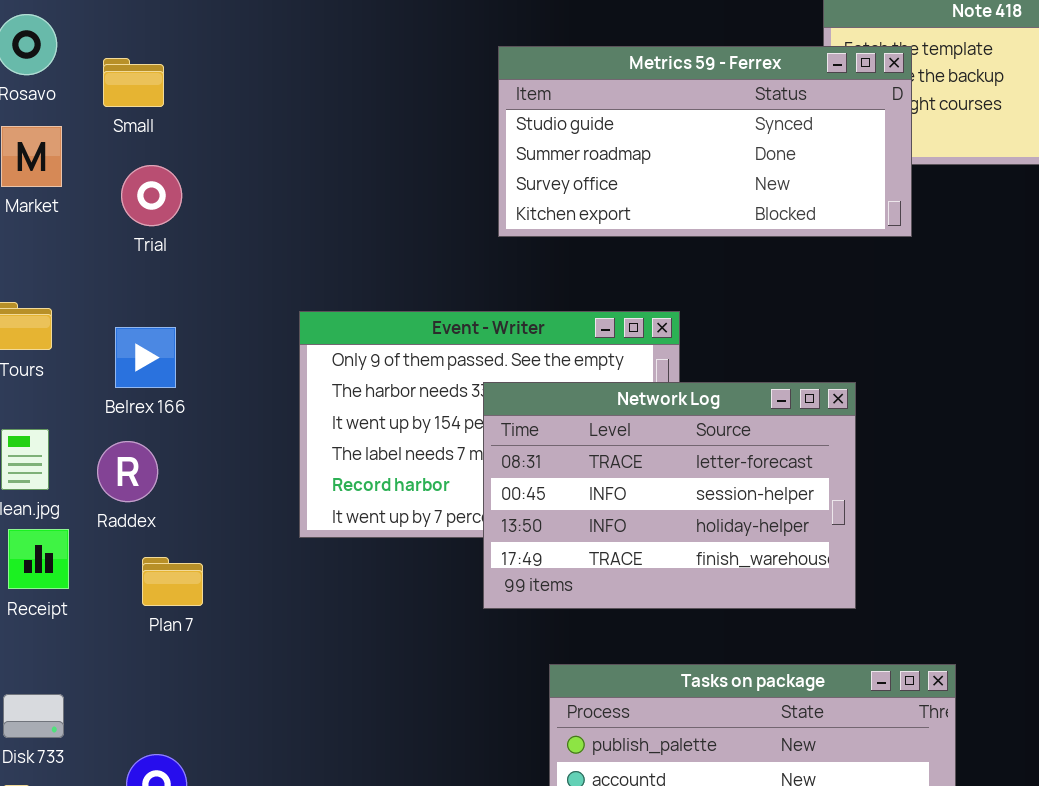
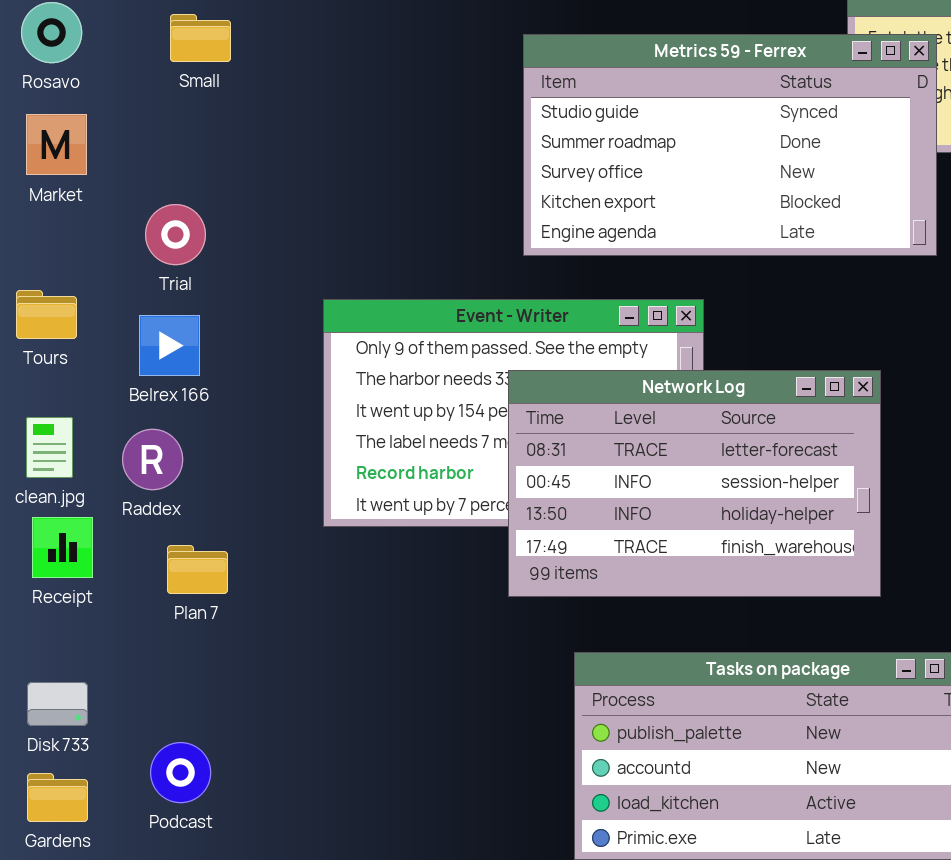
Metrics 59 - Ferrex: [498,46,912,237] -> [523,34,937,256], resized
Small: [103,58,164,107] -> [170,14,231,62], moved
Trial: [121,165,182,226] -> [145,204,206,265], moved

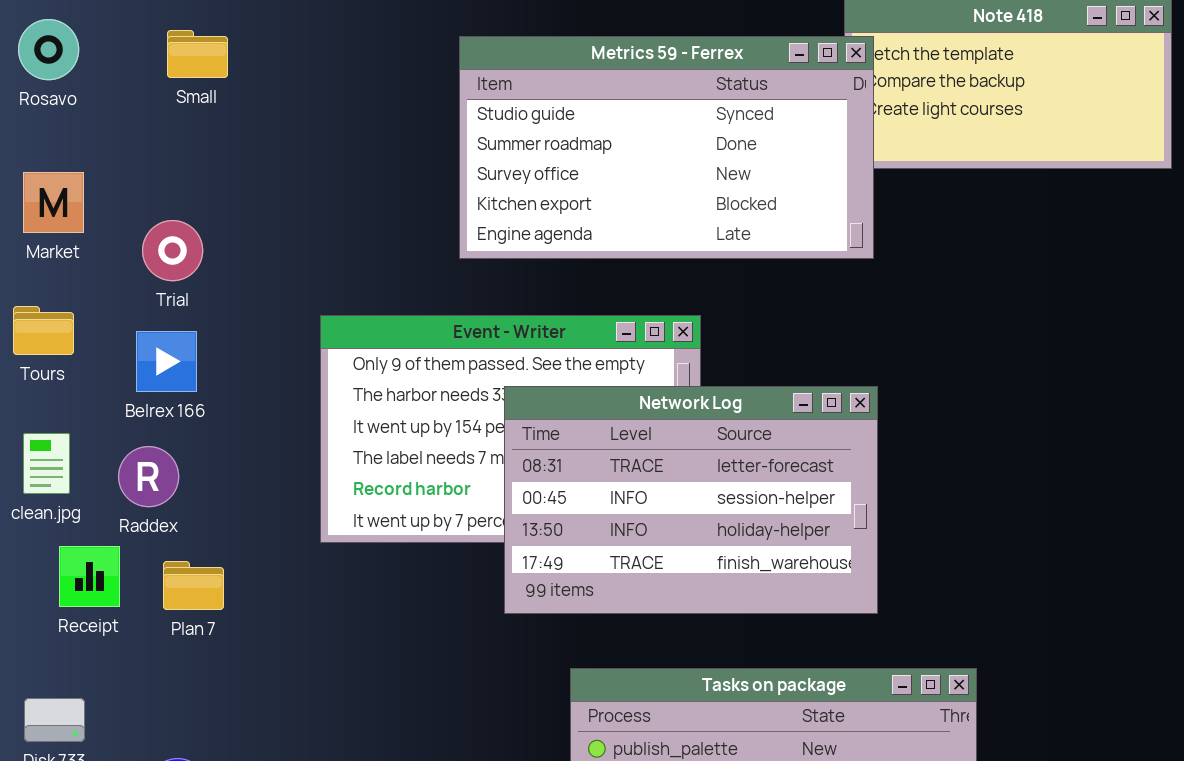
Metrics 59 - Ferrex: [523,34,937,256] -> [459,36,874,259], moved
Market: [26,114,87,175] -> [23,172,84,233], moved
Receipt: [32,517,93,578] -> [59,546,120,607], moved

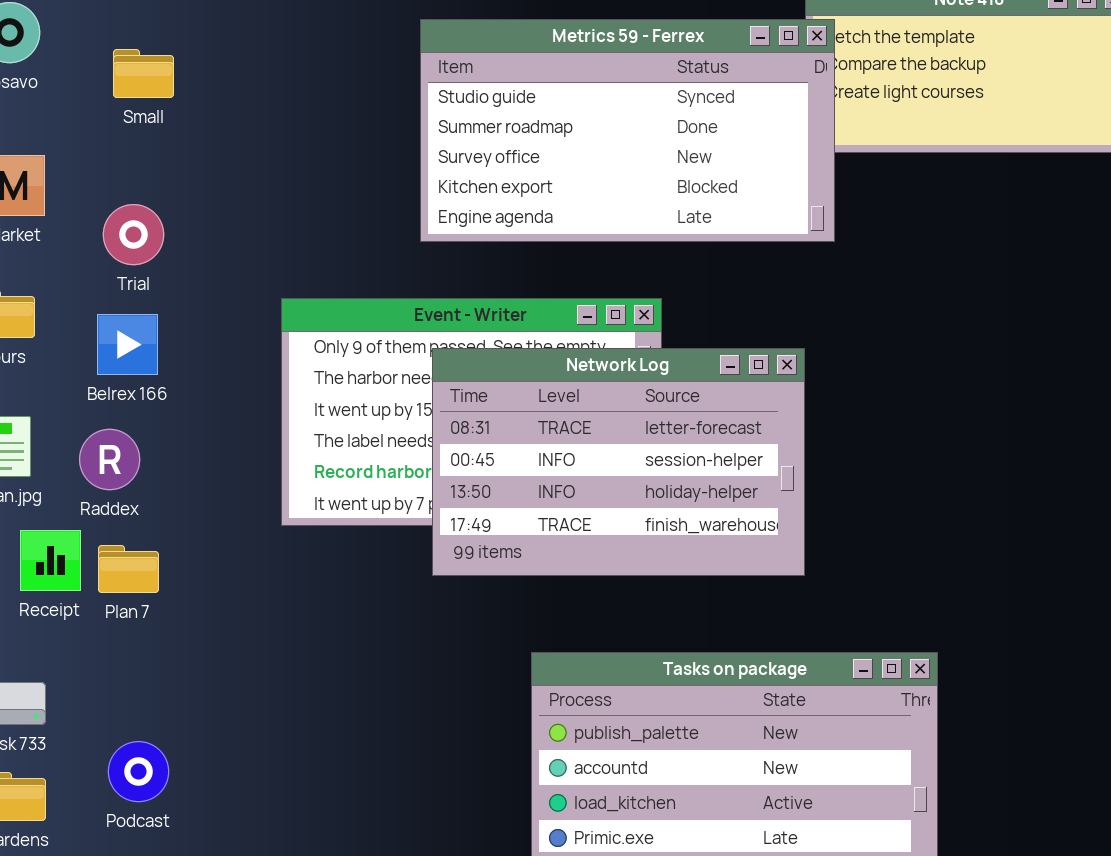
Small: [167,30,228,78] -> [113,49,174,98], moved
Network Log: [504,386,878,614] -> [432,348,805,576], moved
Plan 7: [163,561,224,610] -> [98,545,159,593], moved

